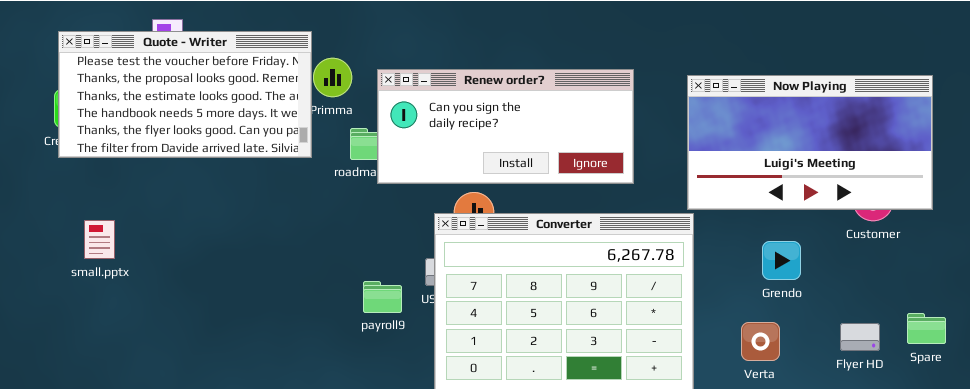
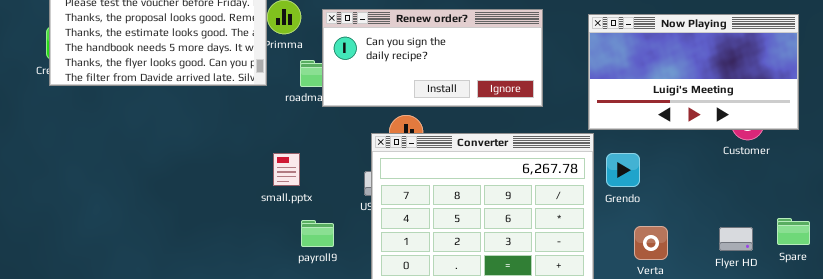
small.pptx: [84,220,115,259] -> [273,153,300,186], moved
Grendo: [762,241,801,280] -> [606,153,640,187], moved
payroll9: [363,281,402,313] -> [301,220,334,247], moved

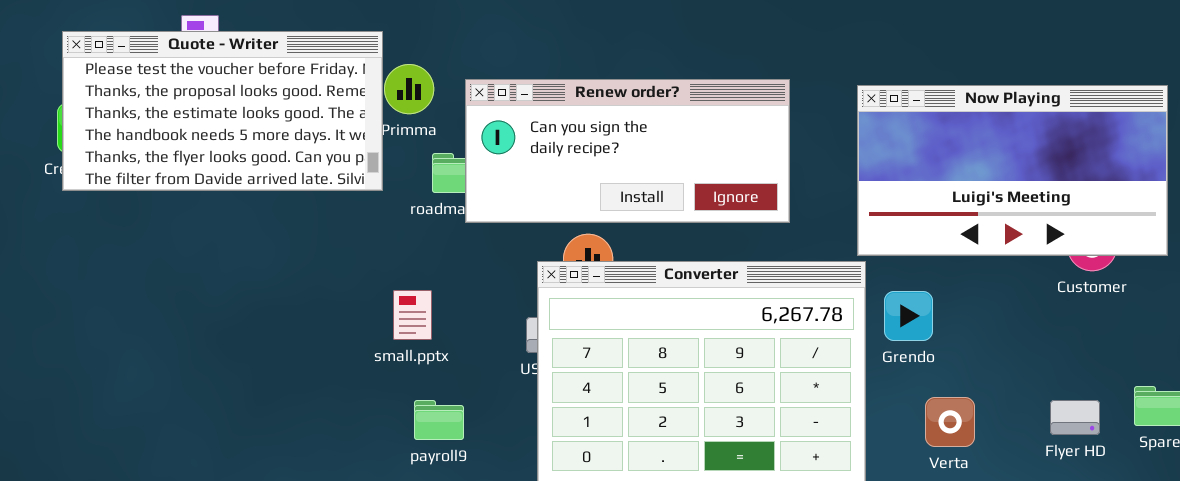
payroll9: [301,220,334,247] -> [414,400,464,440], moved

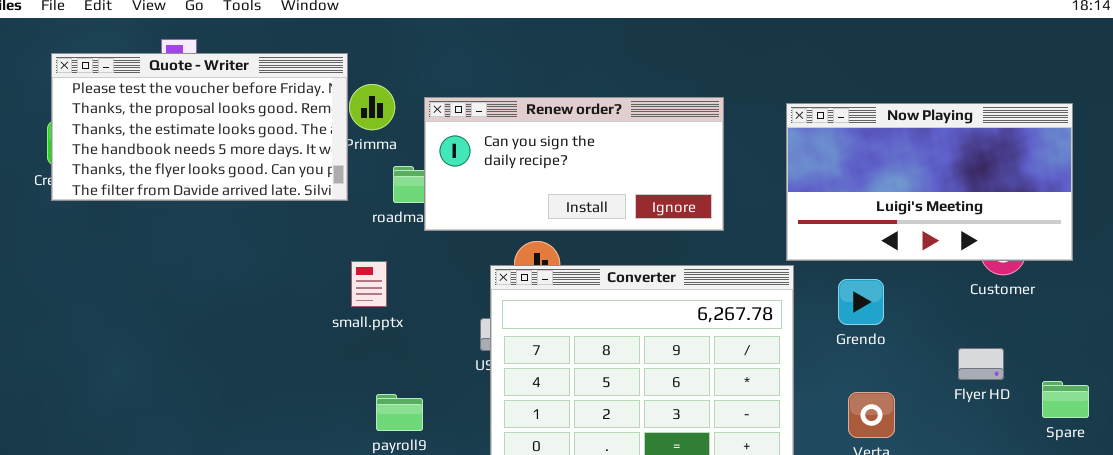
small.pptx: [393,290,432,340] -> [351,261,387,307], moved
Grendo: [884,291,933,341] -> [838,279,884,325], moved
Flyer HD: [1050,400,1100,435] -> [958,348,1004,380], moved

